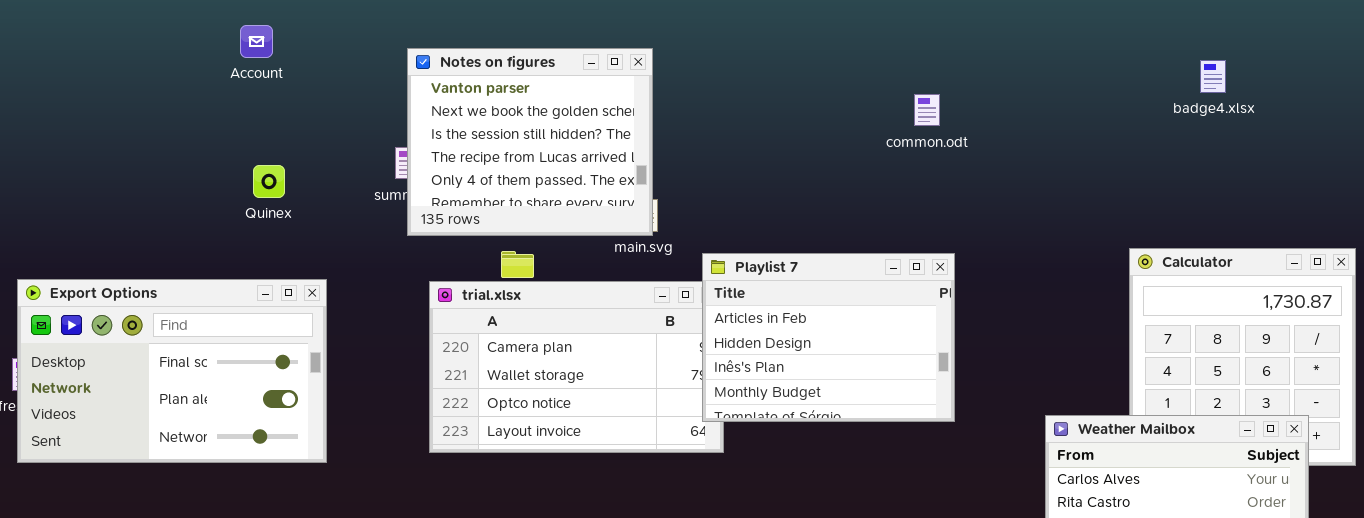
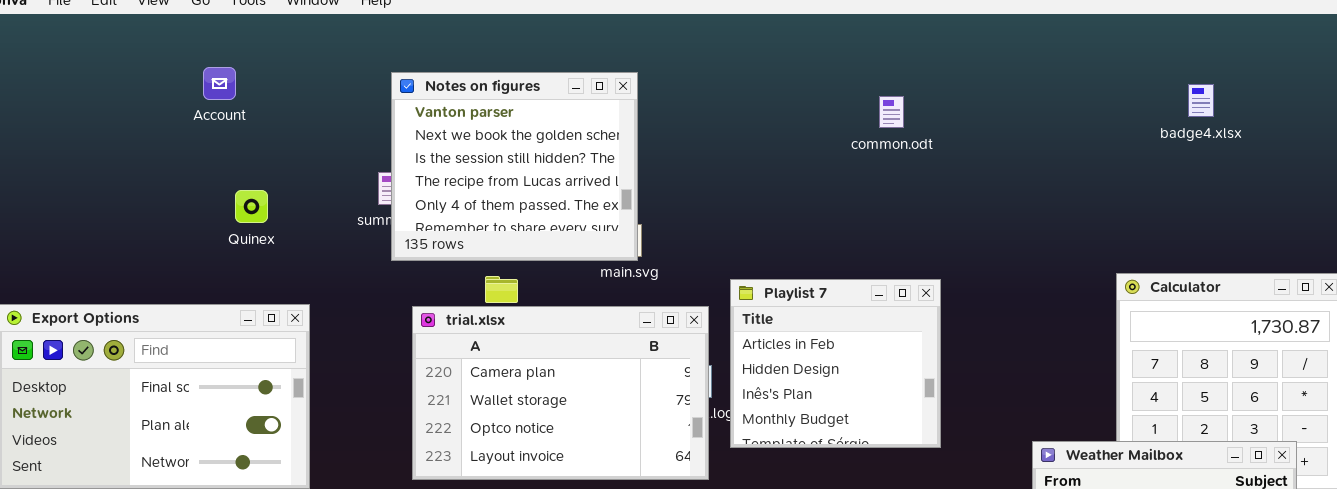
Account: [240,25,273,58] -> [203,67,236,100], moved
common.odt: [914,94,940,126] -> [879,96,904,128], moved
Playlist 7: [702,253,955,422] -> [730,279,941,448], resized

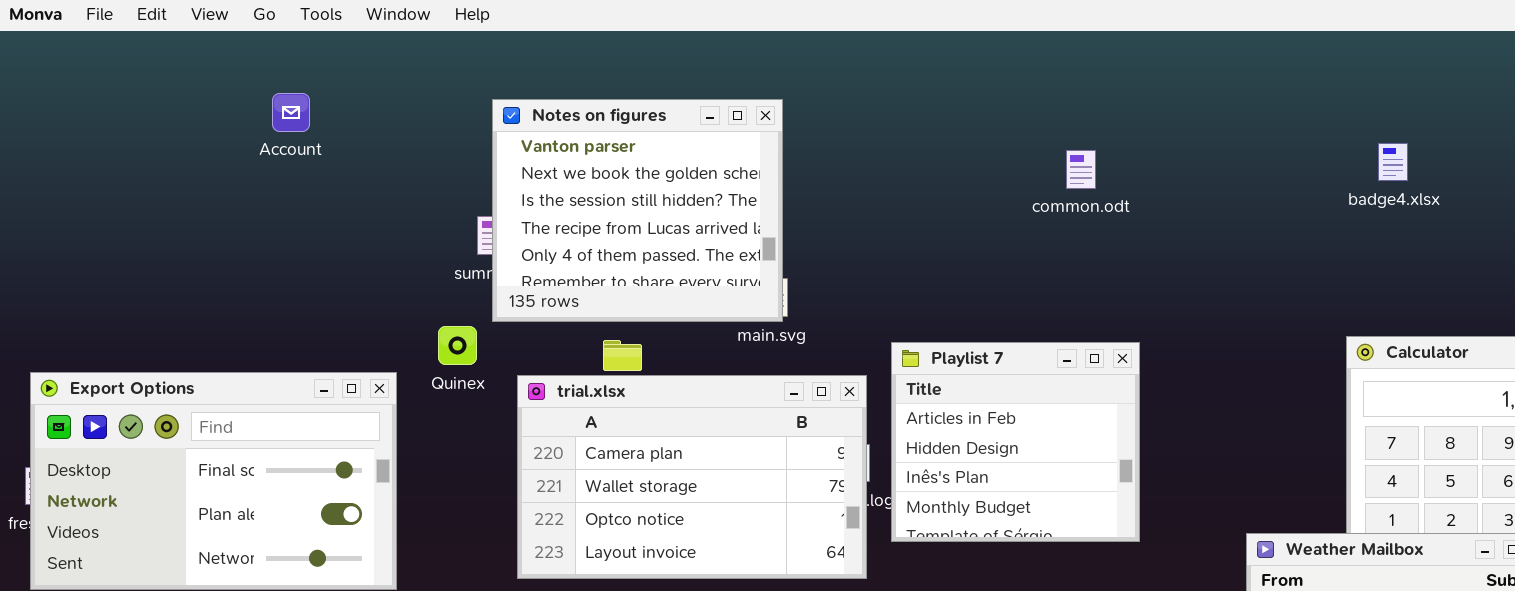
badge4.xlsx: [1188,84,1214,117] -> [1378,143,1408,181], moved
common.odt: [879,96,904,128] -> [1066,150,1096,189], moved
Quinex: [235,190,268,223] -> [438,326,477,365], moved

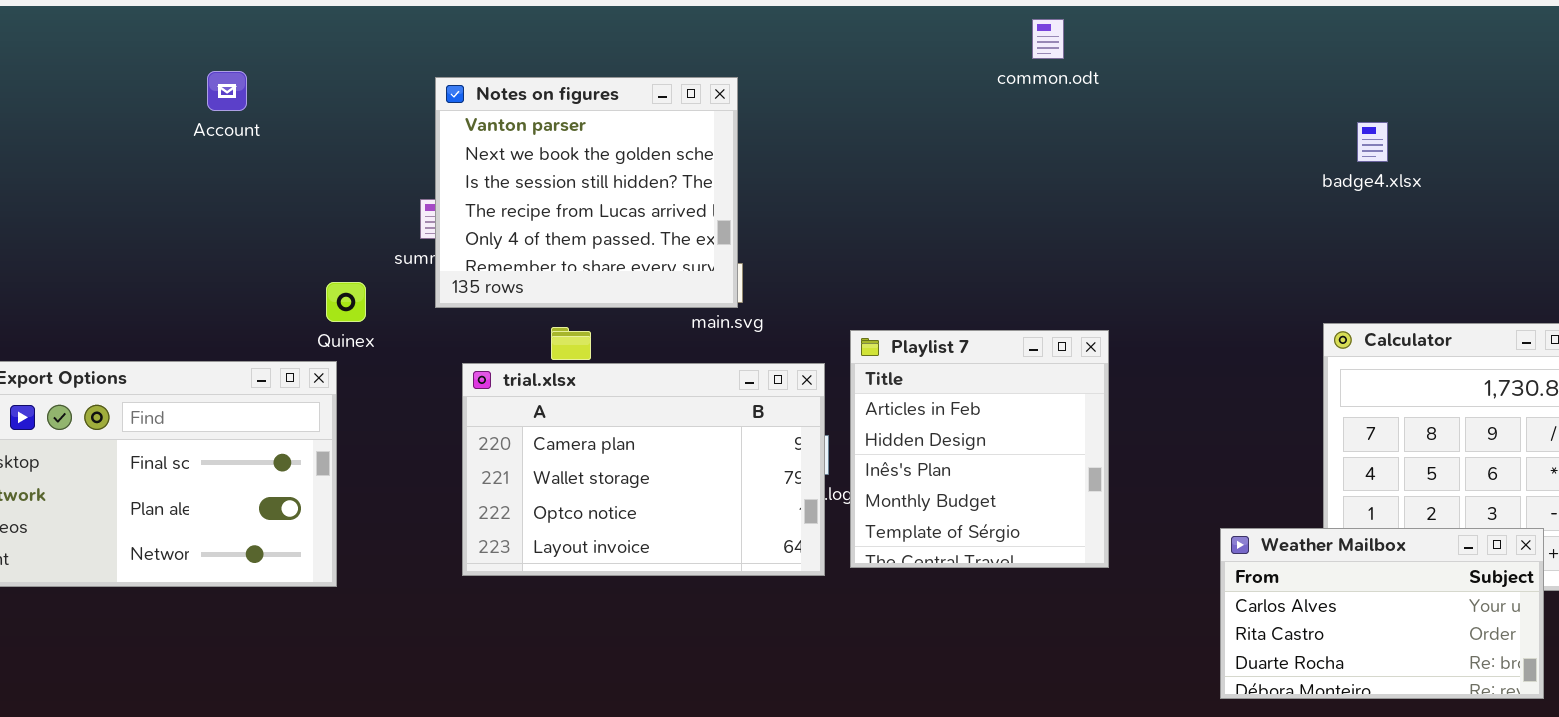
common.odt: [1066,150,1096,189] -> [1032,19,1064,59], moved
Quinex: [438,326,477,365] -> [326,282,366,322], moved
Playlist 7: [891,342,1140,542] -> [850,330,1109,568], resized

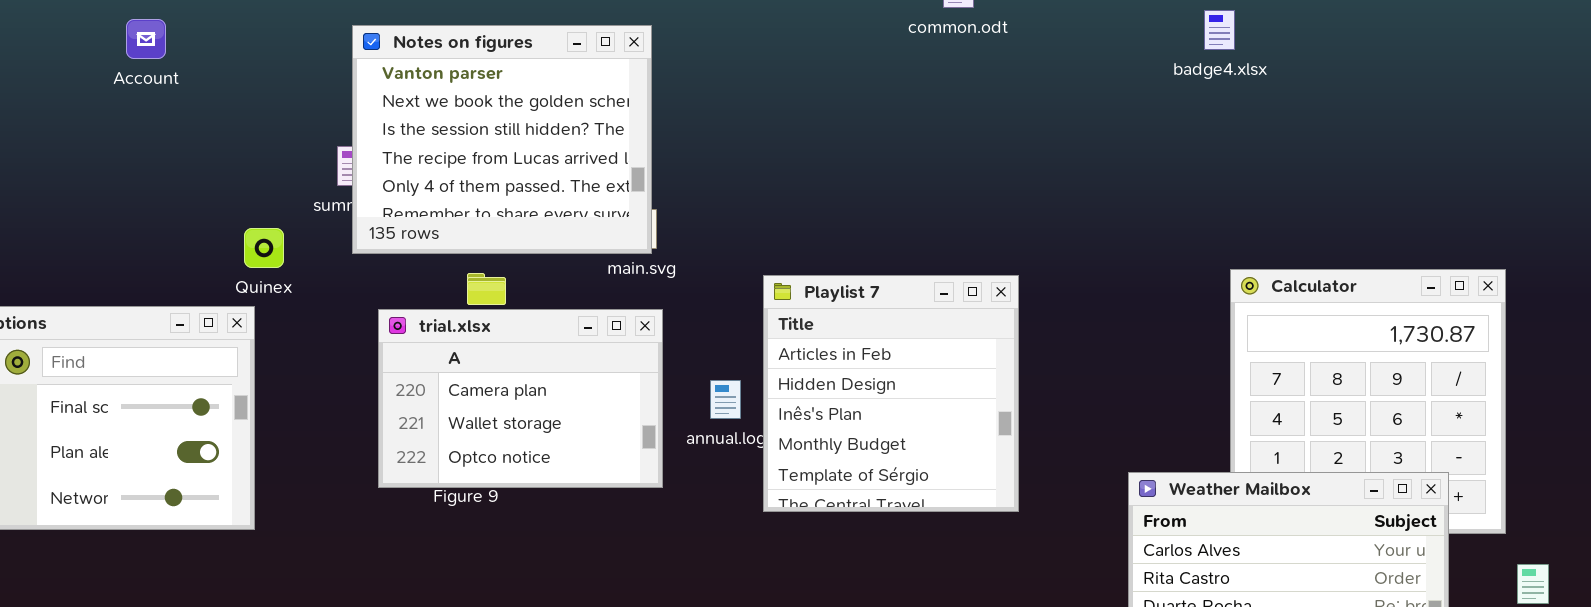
badge4.xlsx: [1357,122,1388,162] -> [1204,10,1235,50], moved
trial.xlsx: [462,363,825,576] -> [378,309,663,488], resized

